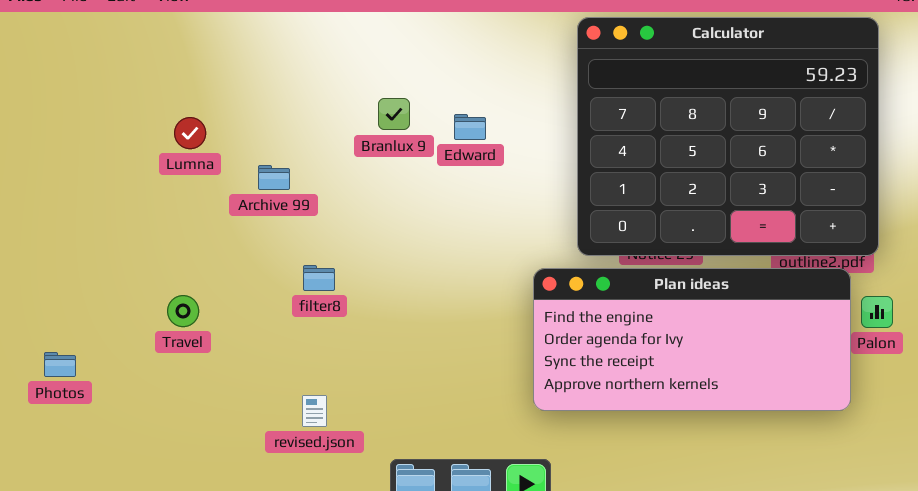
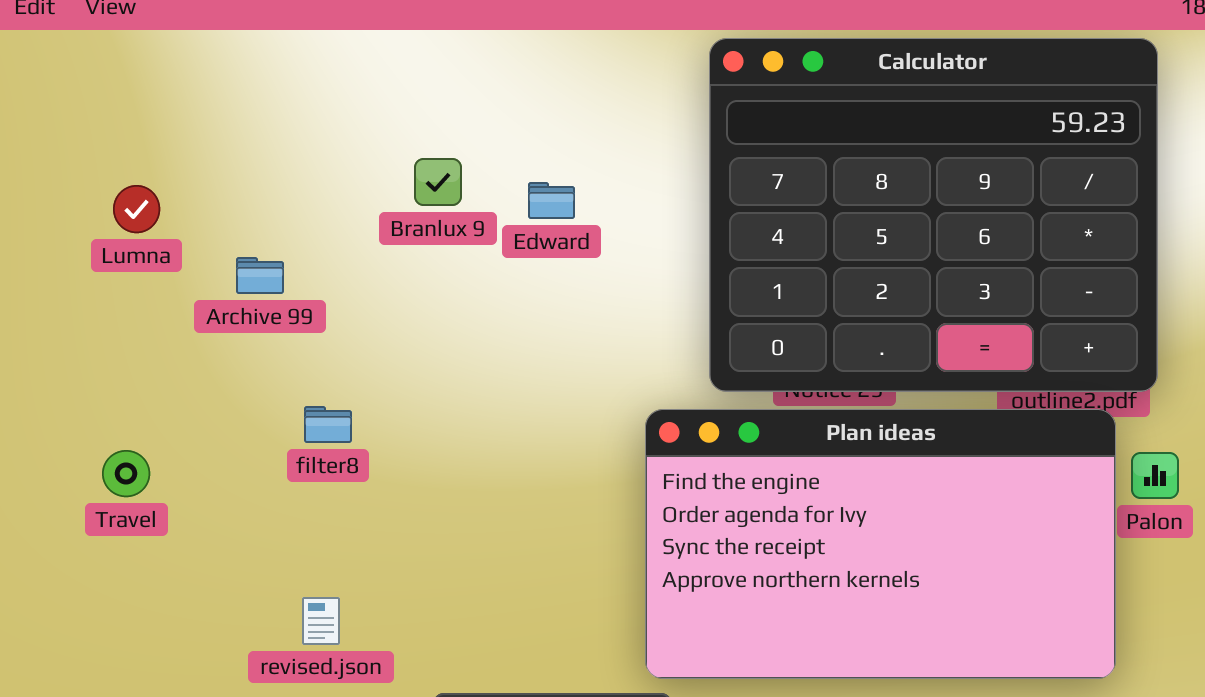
Plan ideas: [533,268,851,411] -> [645,409,1116,679], resized

